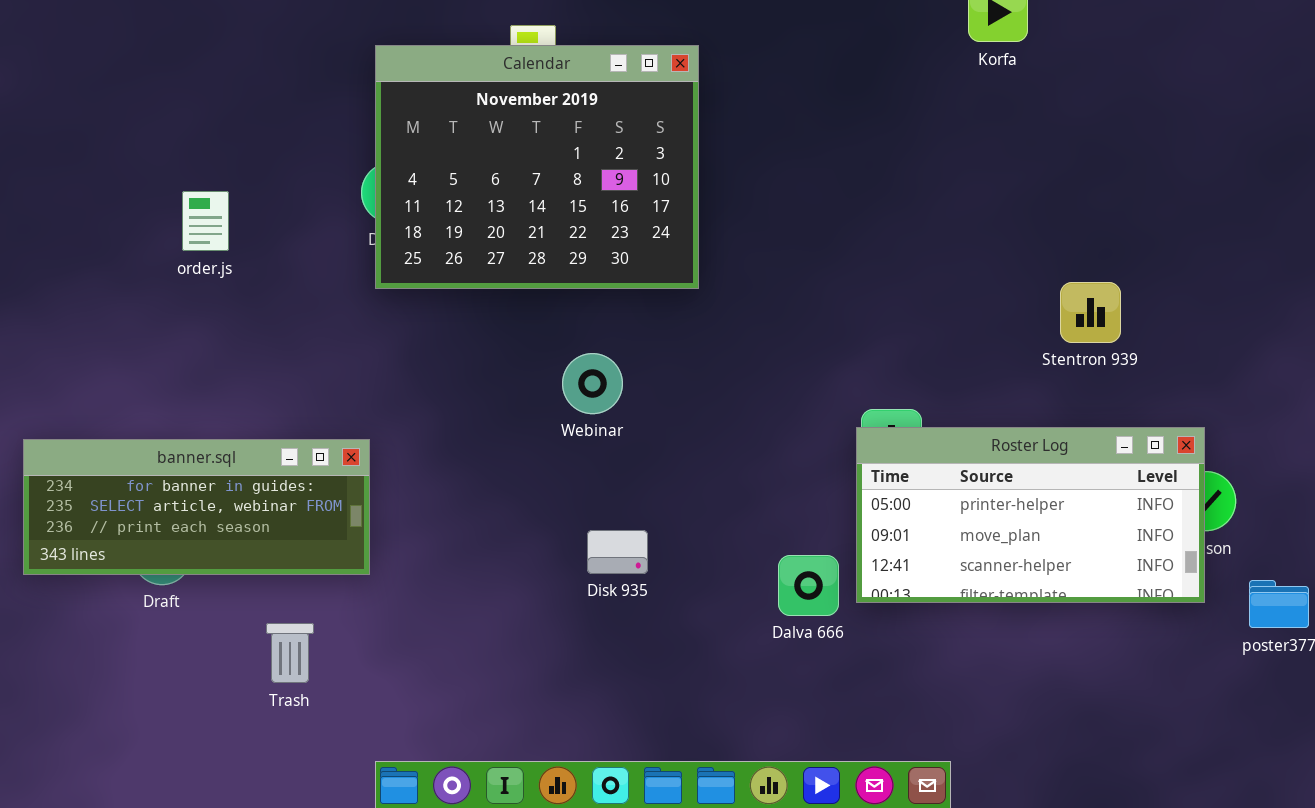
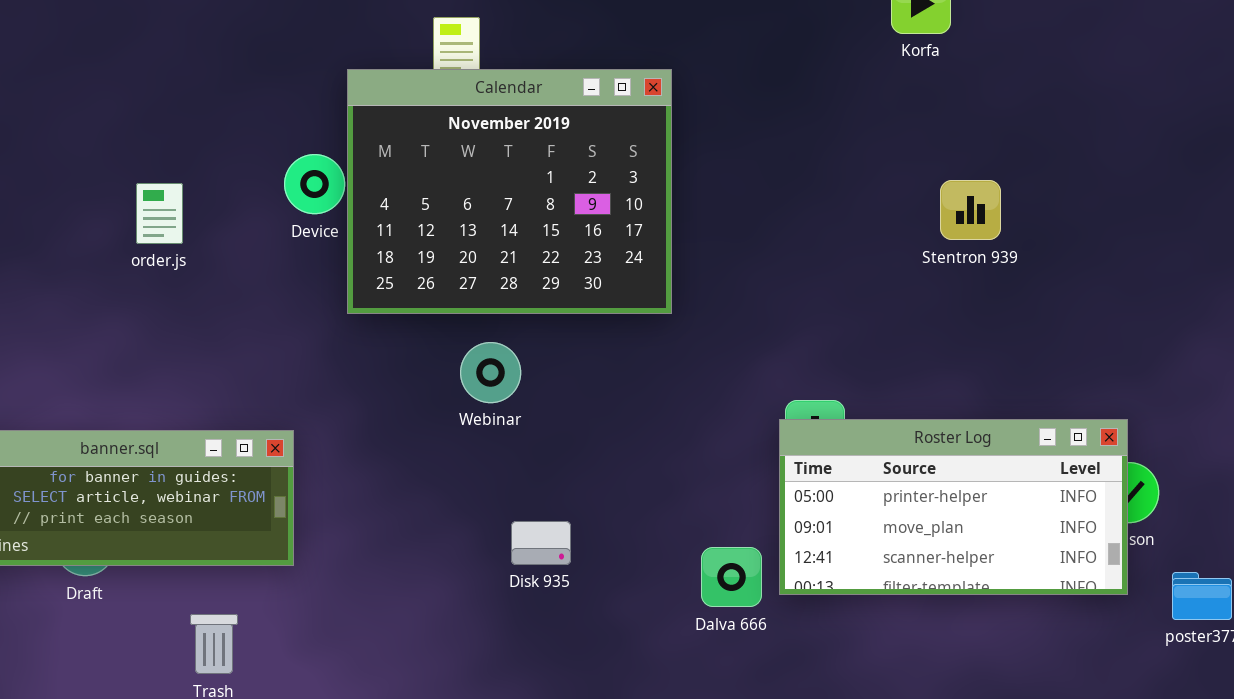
Calendar: [375,45,699,289] -> [347,69,672,314], moved
order.js: [182,191,229,251] -> [136,183,183,244], moved
Stentron 939: [1060,282,1121,343] -> [940,180,1001,240], moved
Webinar: [562,353,623,414] -> [460,342,521,403], moved

